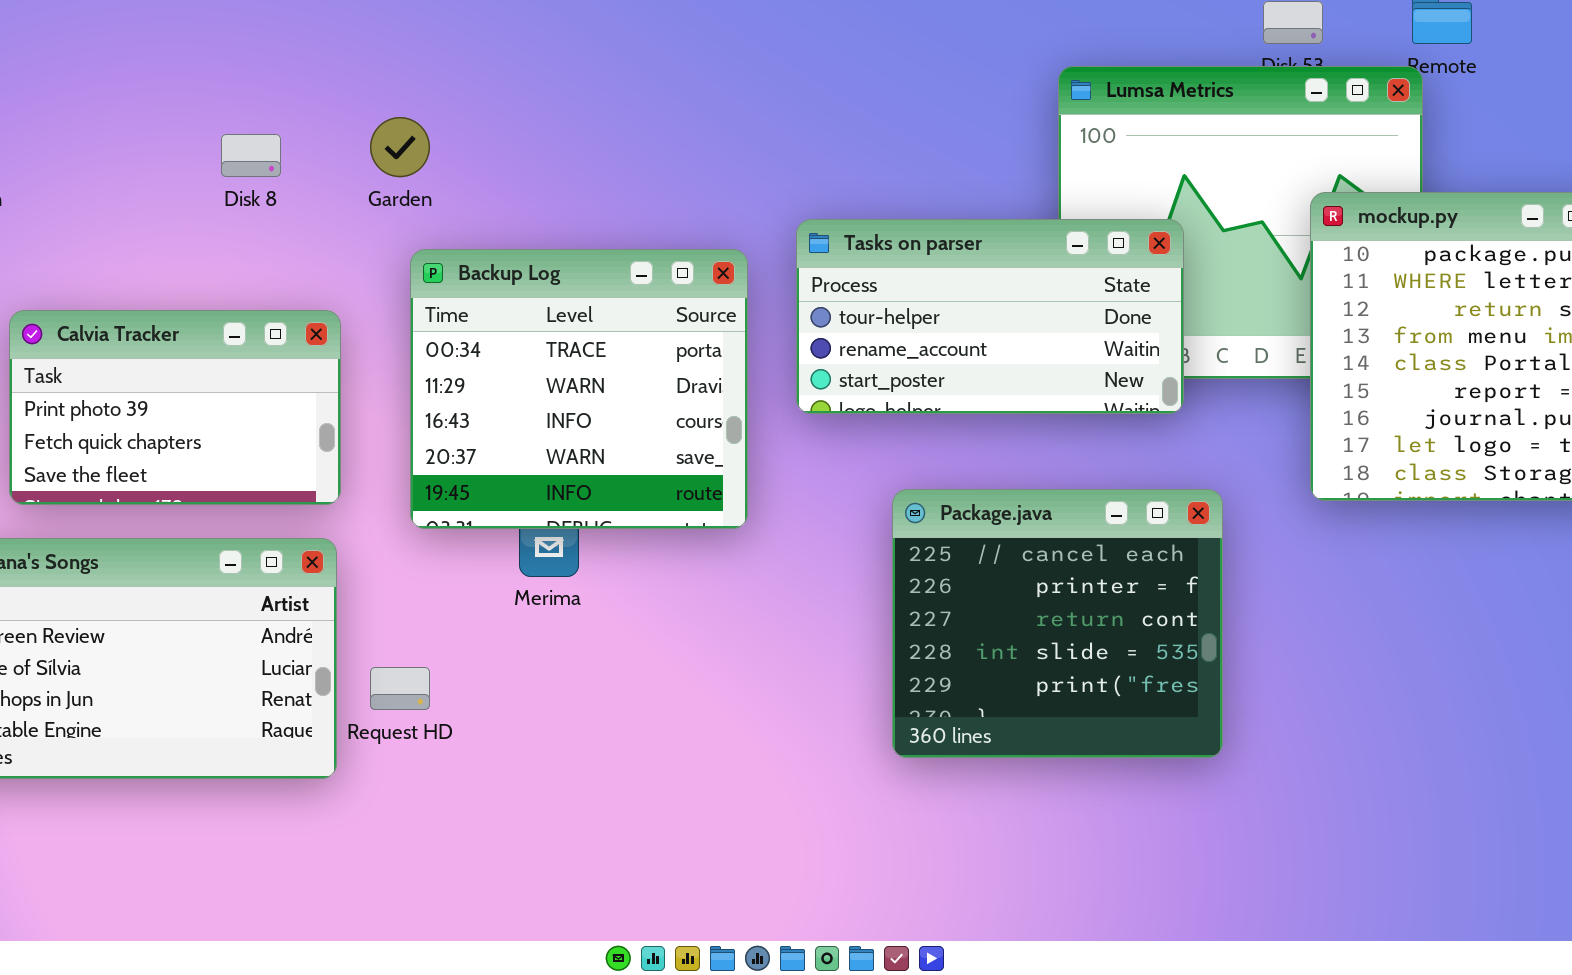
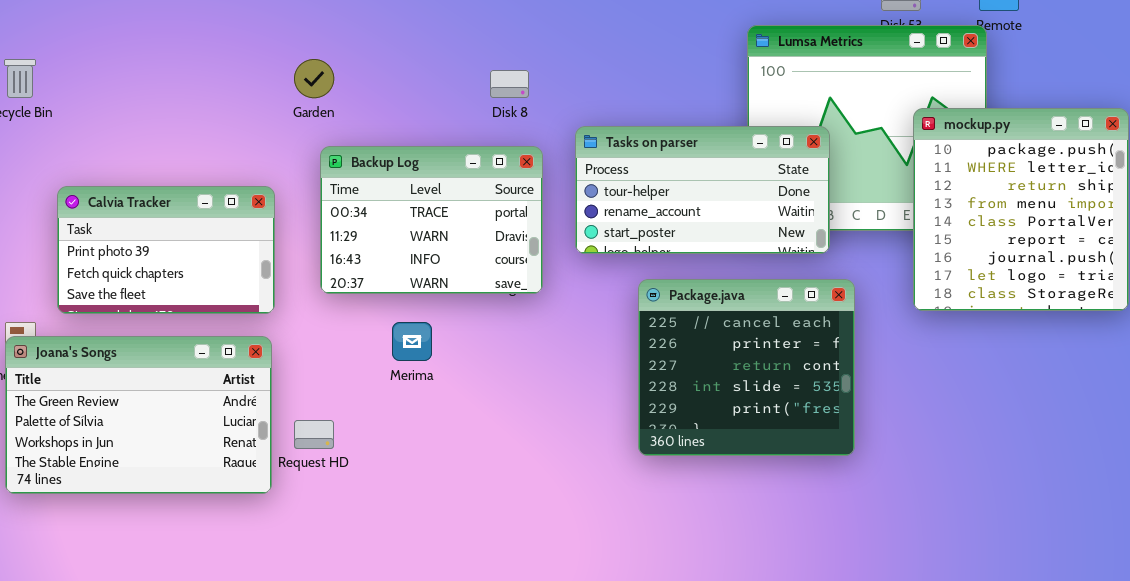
Disk 8: [221,134,281,177] -> [490,70,529,98], moved
Backup Log: [410,249,748,529] -> [320,146,543,294], resized
Package.java: [892,489,1223,758] -> [638,279,855,456], moved

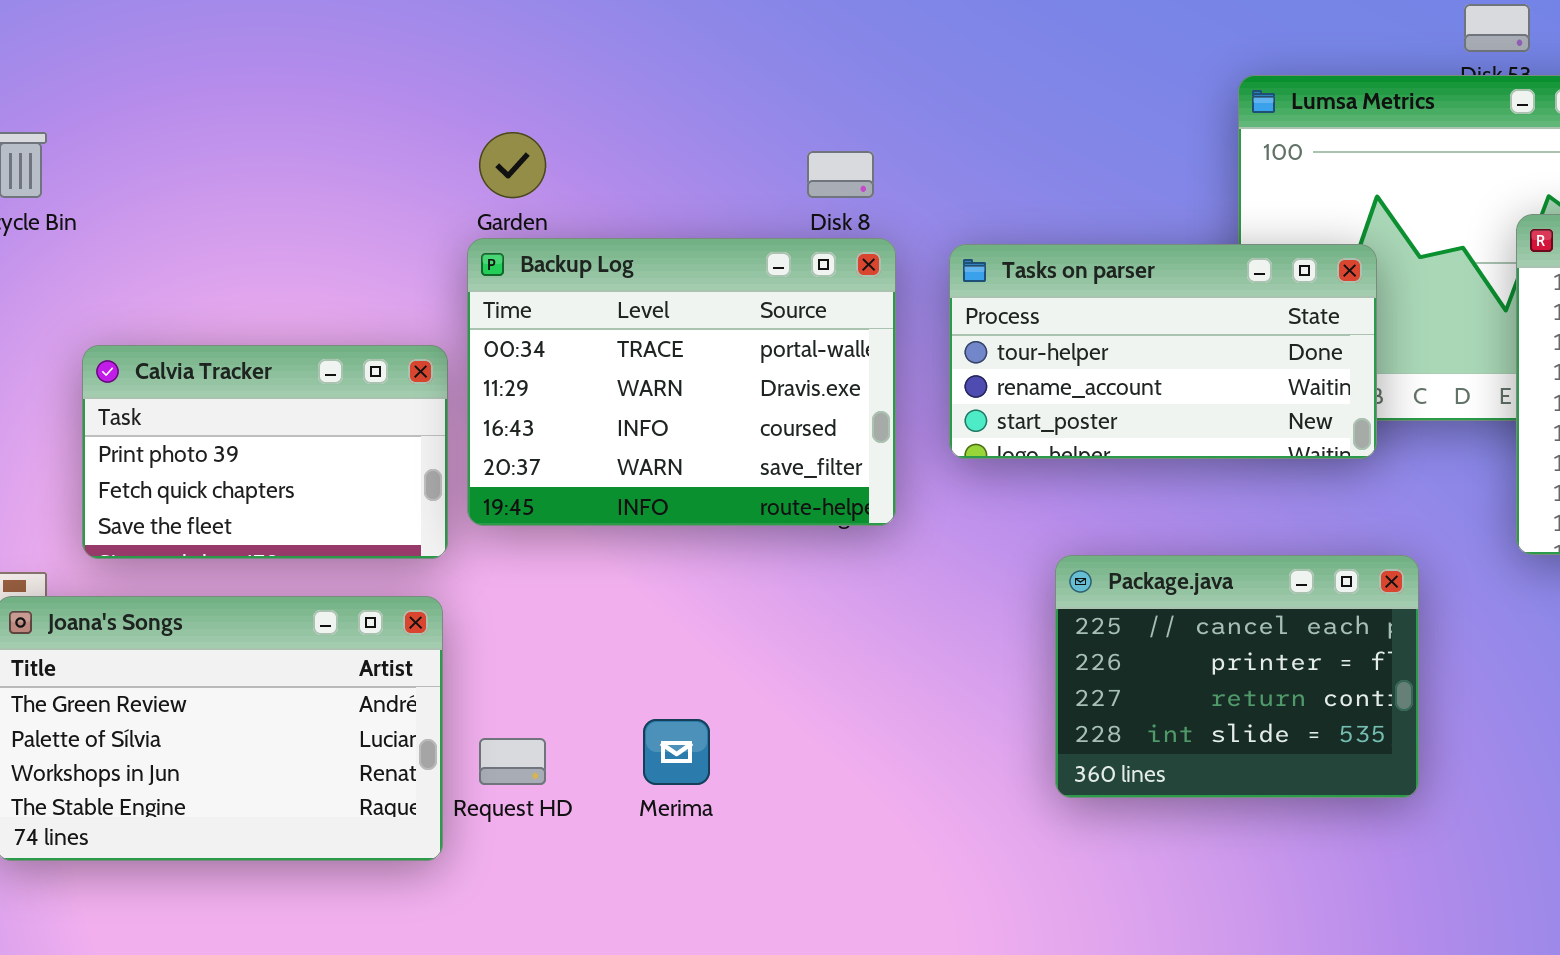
Backup Log: [320,146,543,294] -> [467,238,896,526], resized
Package.java: [638,279,855,456] -> [1055,555,1419,798], resized
Merima: [392,322,432,361] -> [643,719,710,785], moved

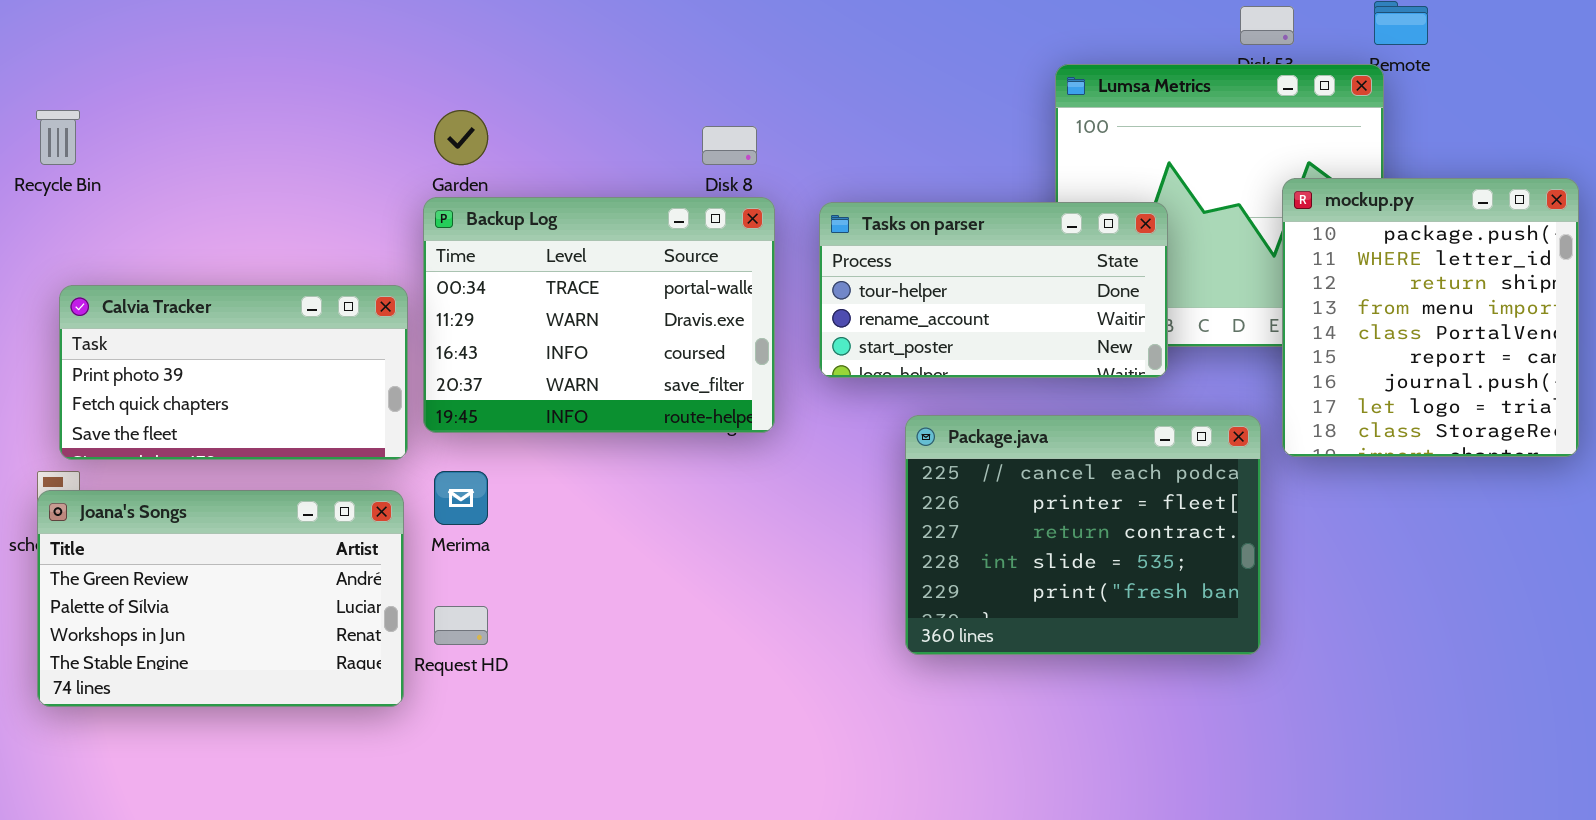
Calvia Tracker: [82,345,448,559] -> [59,285,408,460], resized
Package.java: [1055,555,1419,798] -> [905,415,1261,655], resized
Merima: [643,719,710,785] -> [434,471,488,525], moved

